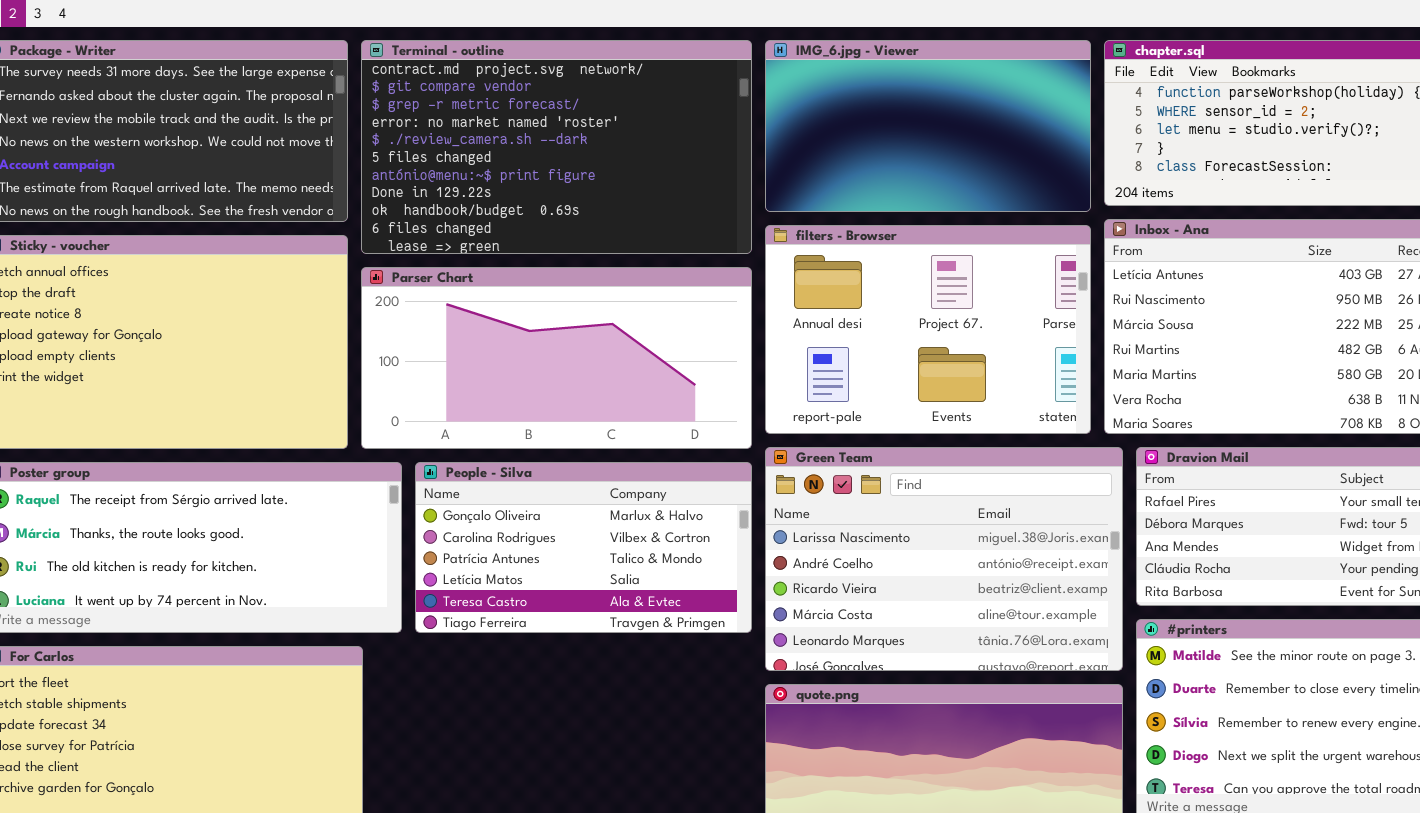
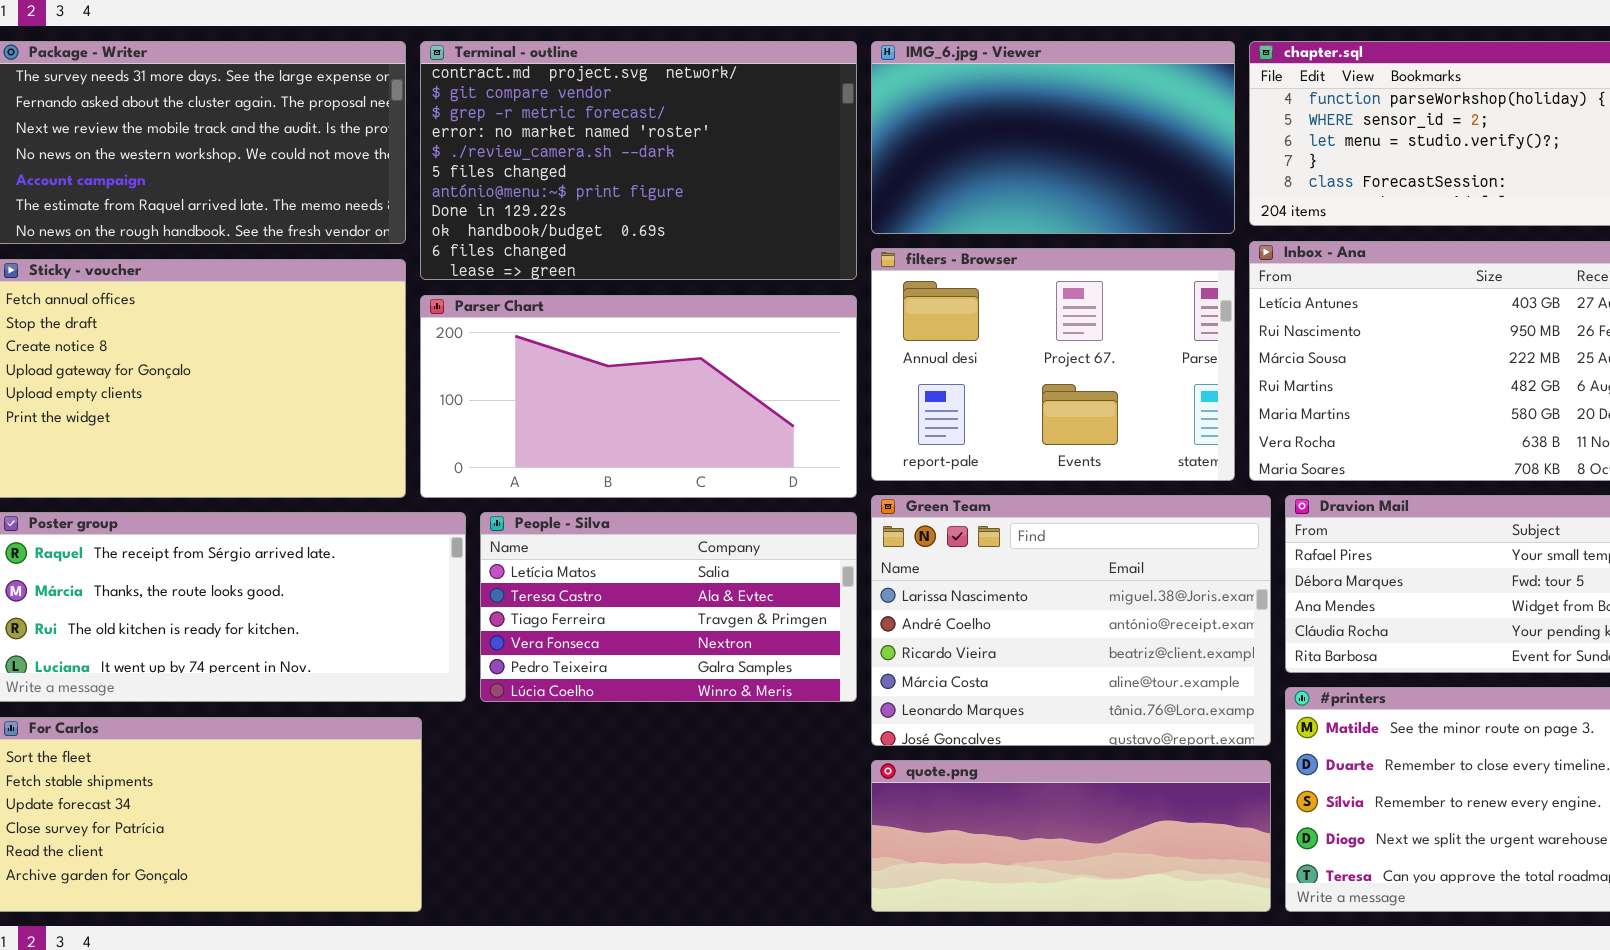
People - Silva: [415,462,752,633] -> [480,512,857,702], scrolled down 3 rows

